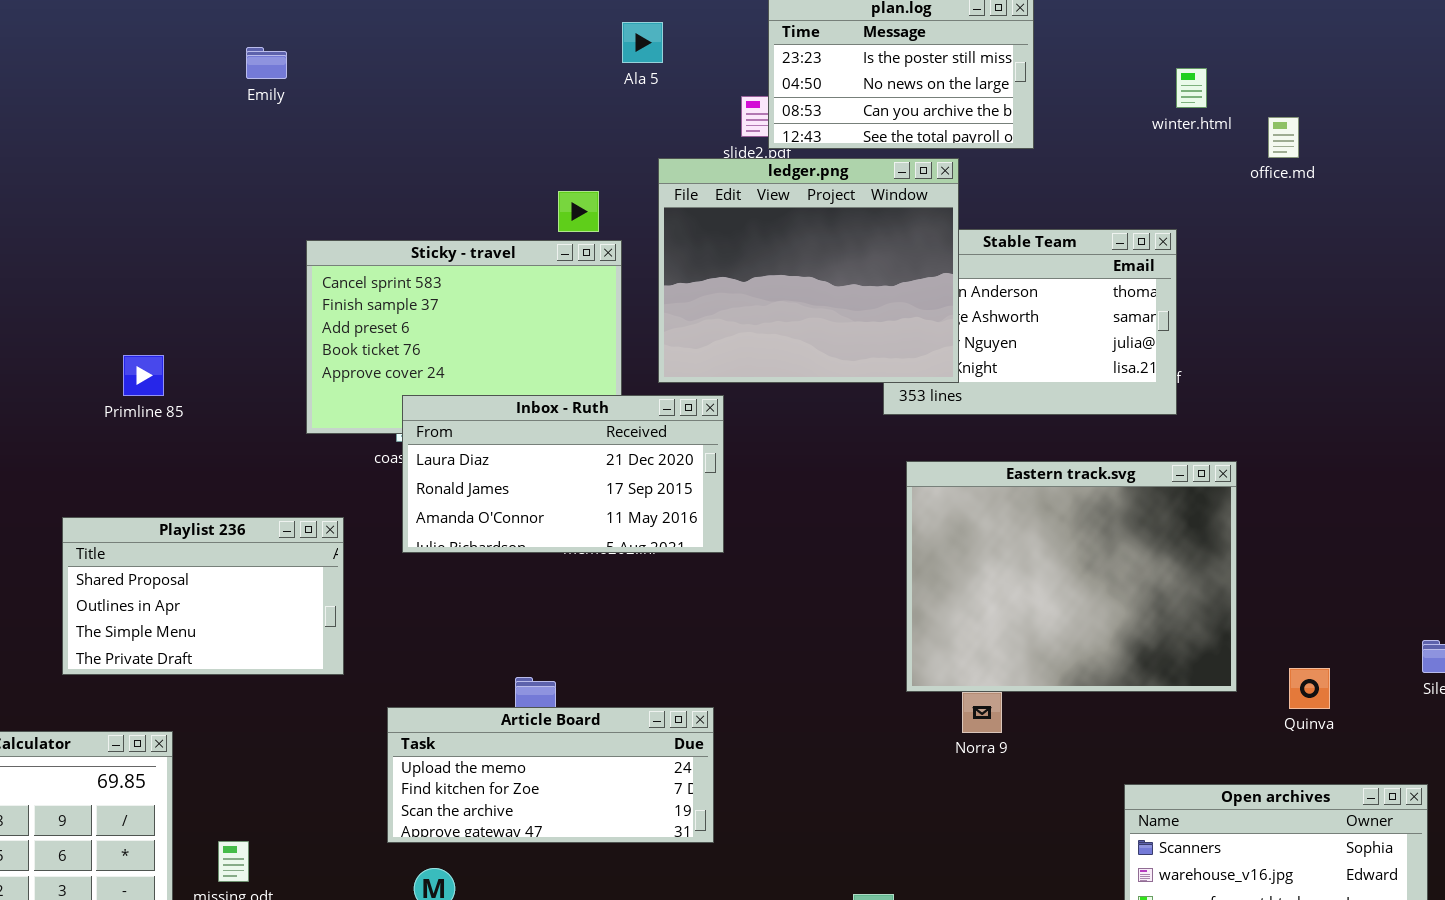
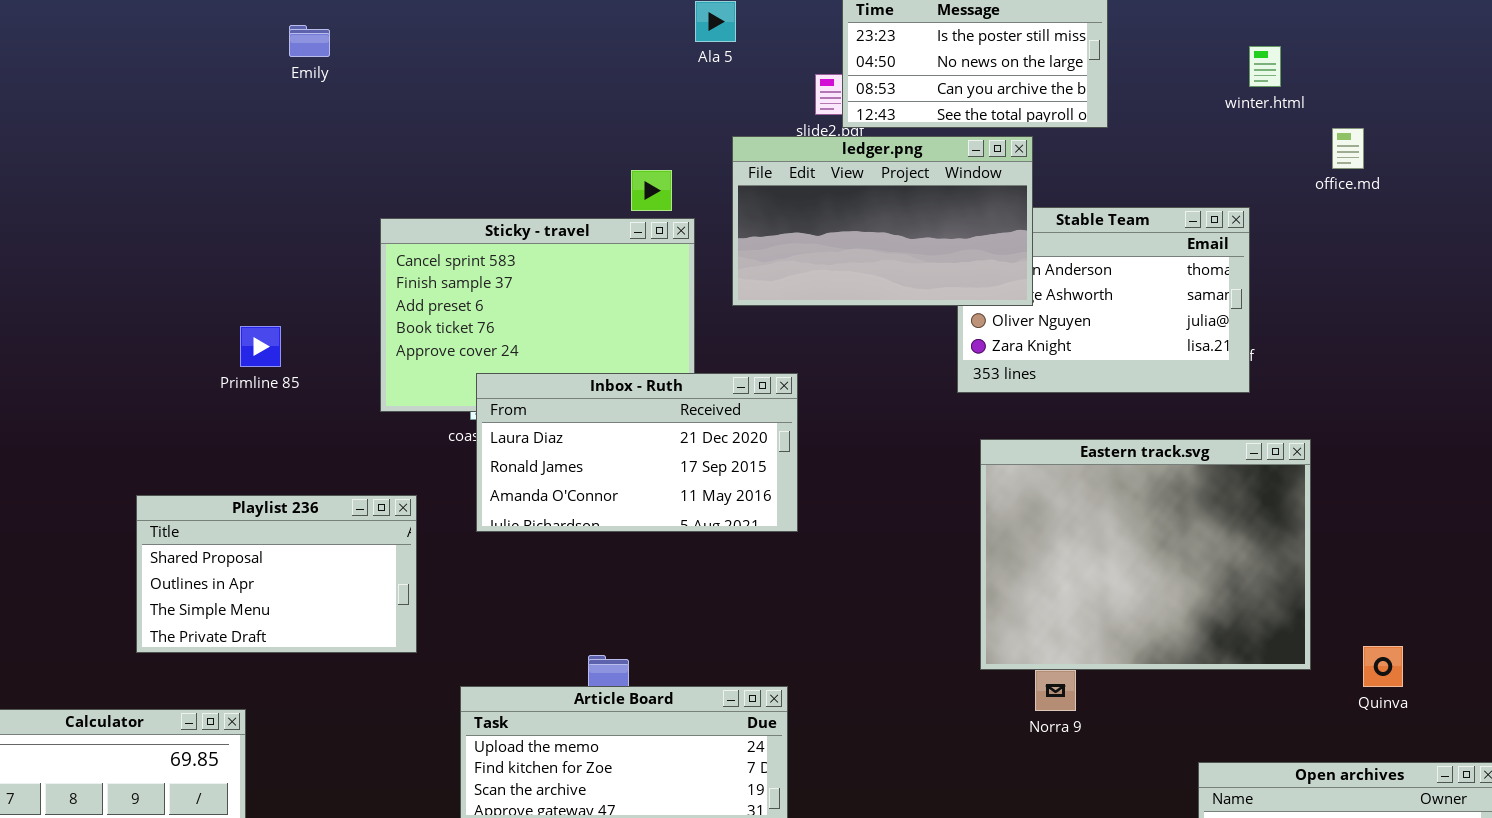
Emily: [246,47,287,79] -> [289,25,330,57], moved
office.md: [1268,117,1299,158] -> [1332,128,1364,169], moved
ledger.png: [658,158,959,383] -> [732,136,1033,306], resized
Primline 85: [123,355,164,396] -> [240,326,281,367], moved

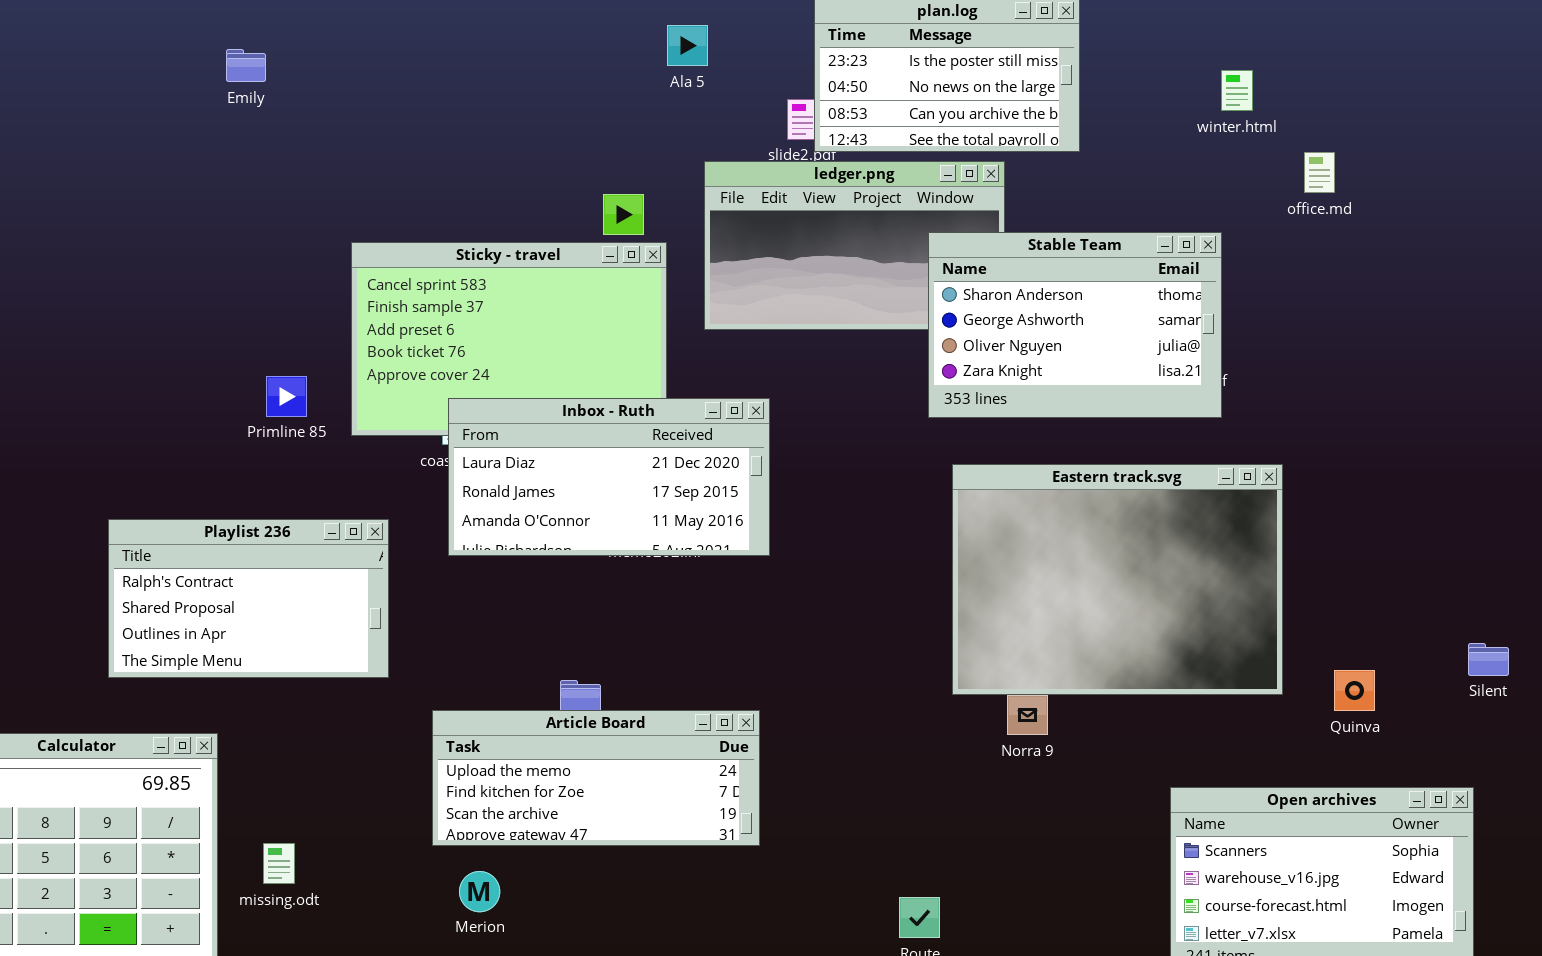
Emily: [289,25,330,57] -> [226,49,266,82], moved
Stable Team: [957,207,1250,393] -> [928,232,1222,418], raised
Primline 85: [240,326,281,367] -> [266,376,307,417], moved
Playlist 236: [136,495,417,653] -> [108,519,389,678], scrolled up 1 row

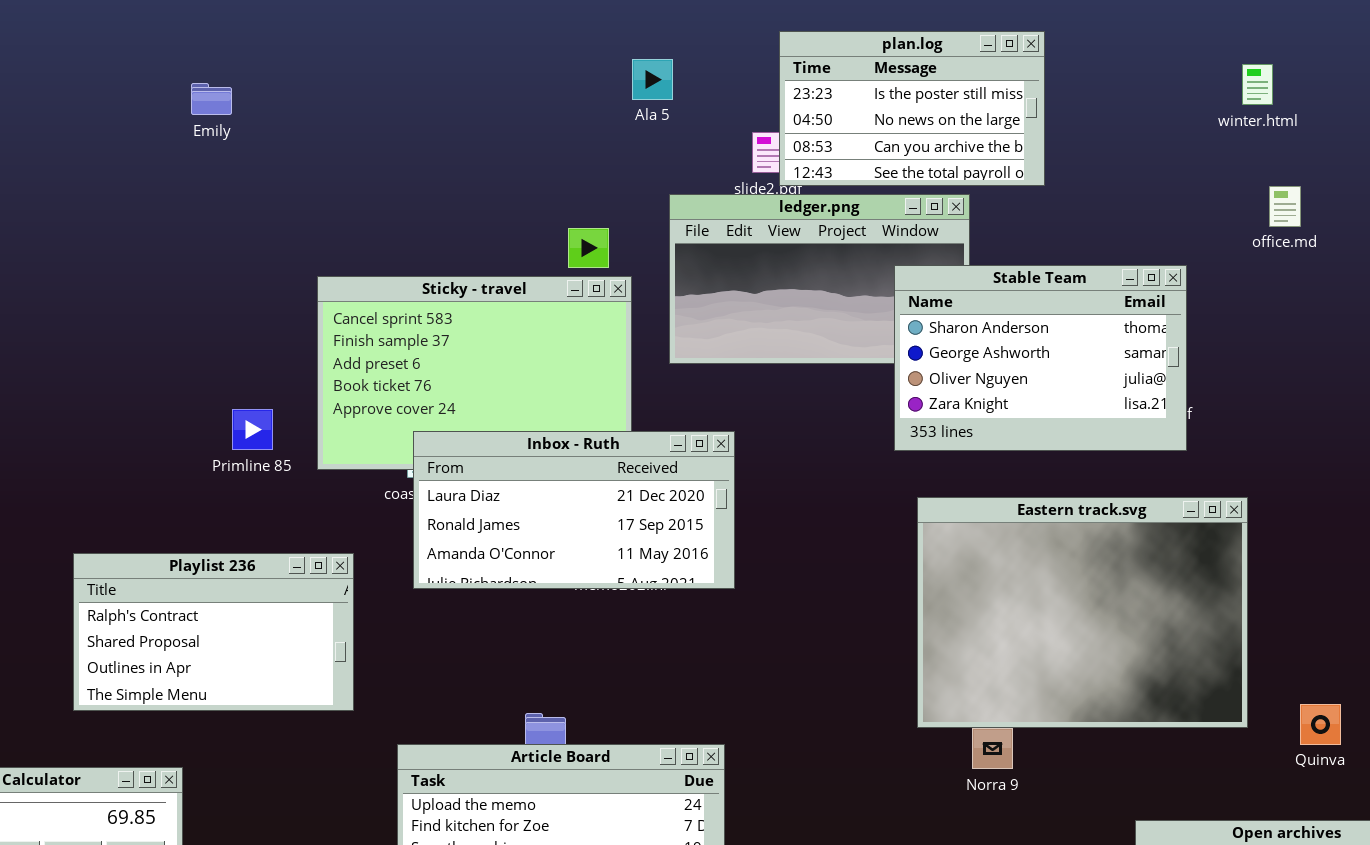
winter.html: [1221,70,1253,111] -> [1242,64,1273,105], moved

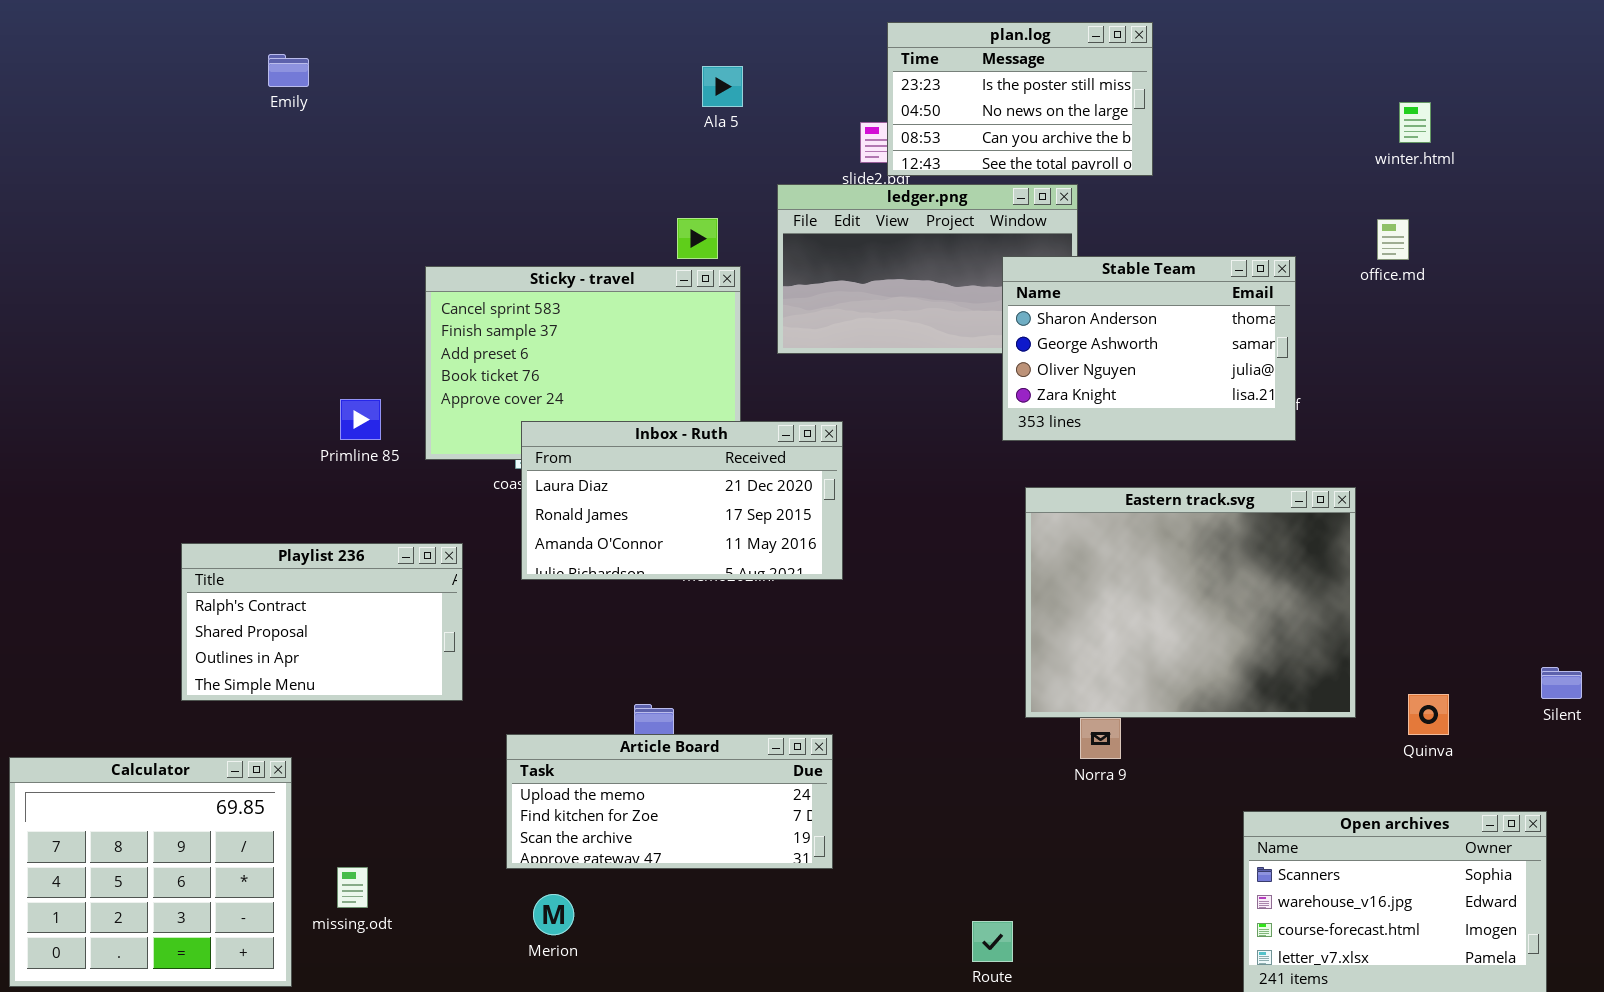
Ala 5: [632,59,673,100] -> [702,66,743,107], moved
winter.html: [1242,64,1273,105] -> [1399,102,1431,143], moved
Emily: [191,83,232,115] -> [268,54,309,87], moved
office.md: [1269,186,1301,227] -> [1377,219,1409,260], moved

